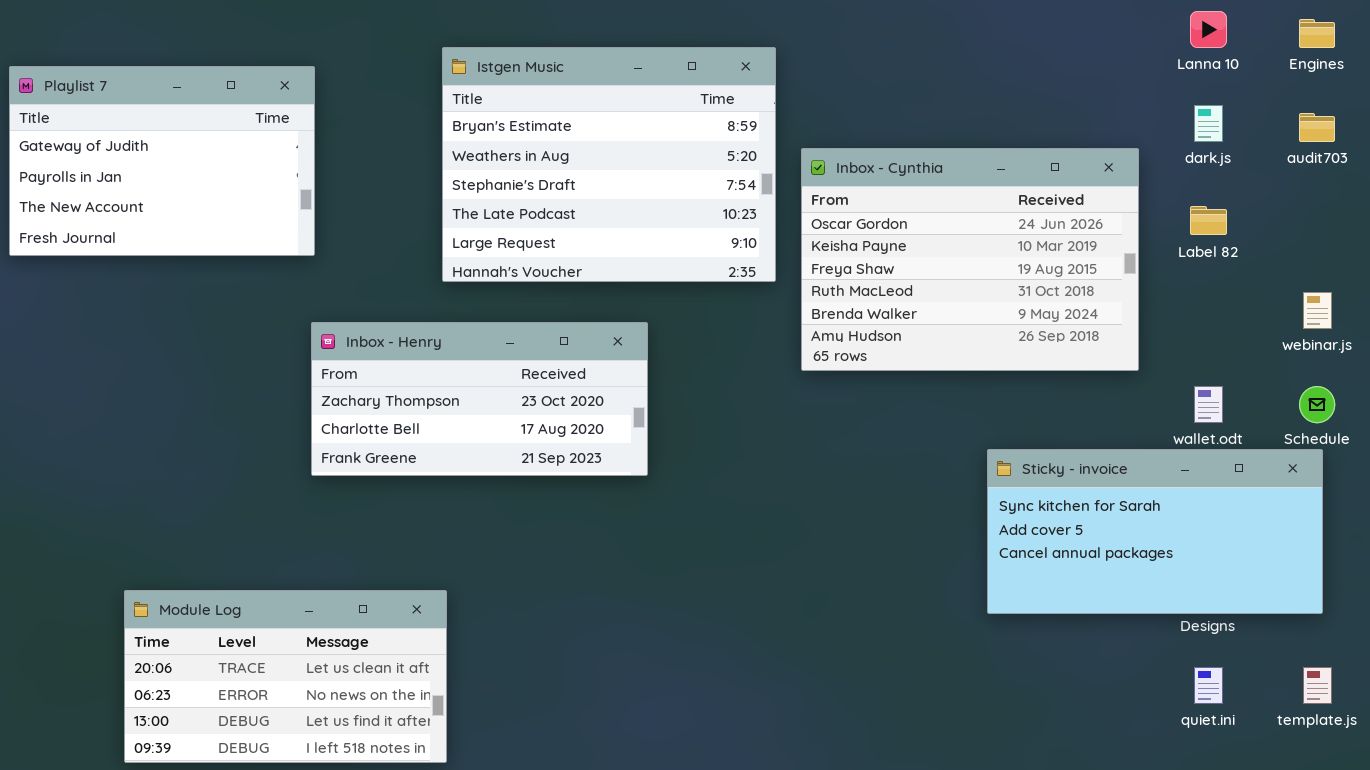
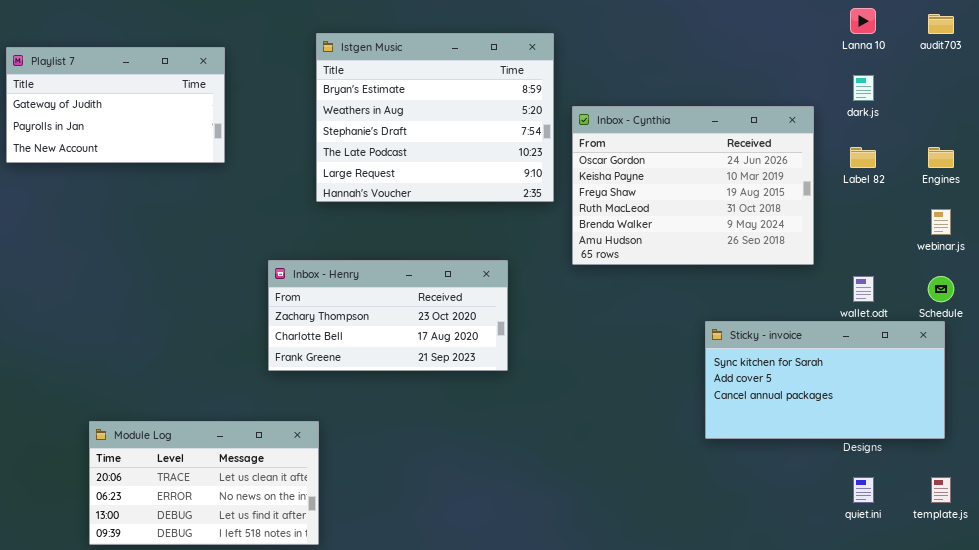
Engines: [1299,19,1335,48] -> [928,147,954,168], moved
Playlist 7: [9,66,315,256] -> [6,47,225,163], resized
audit703: [1299,113,1335,142] -> [928,14,954,34], moved
Inbox - Henry: [311,322,648,476] -> [268,260,508,371], moved

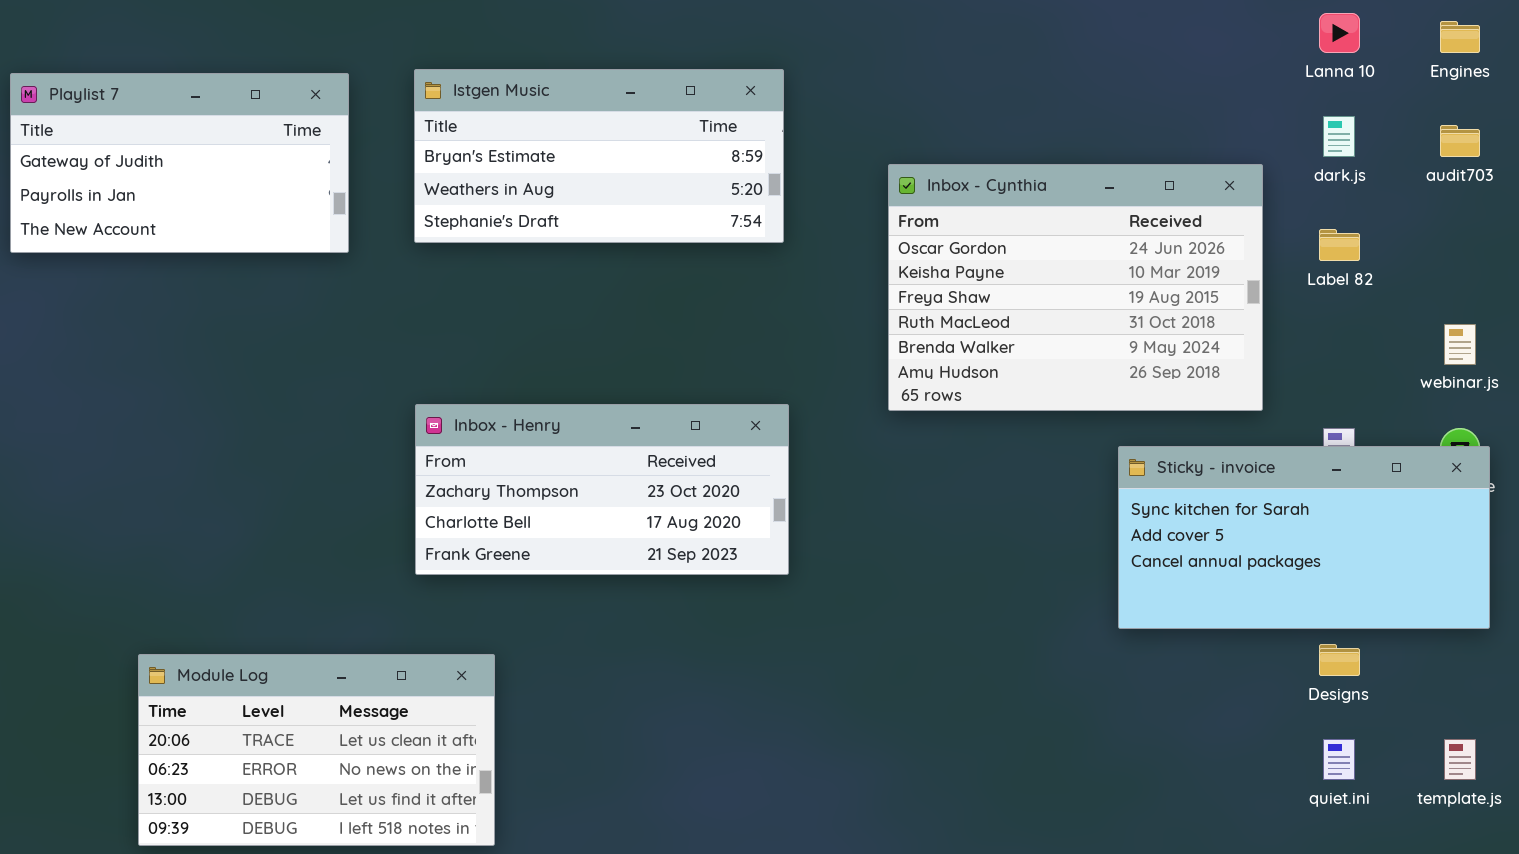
audit703: [928,14,954,34] -> [1440,125,1480,157], moved
Istgen Music: [316,33,554,202] -> [414,69,784,243], moved, resized
Engines: [928,147,954,168] -> [1440,21,1480,53], moved
Sticky - invoice: [705,321,945,439] -> [1118,446,1490,629], moved

